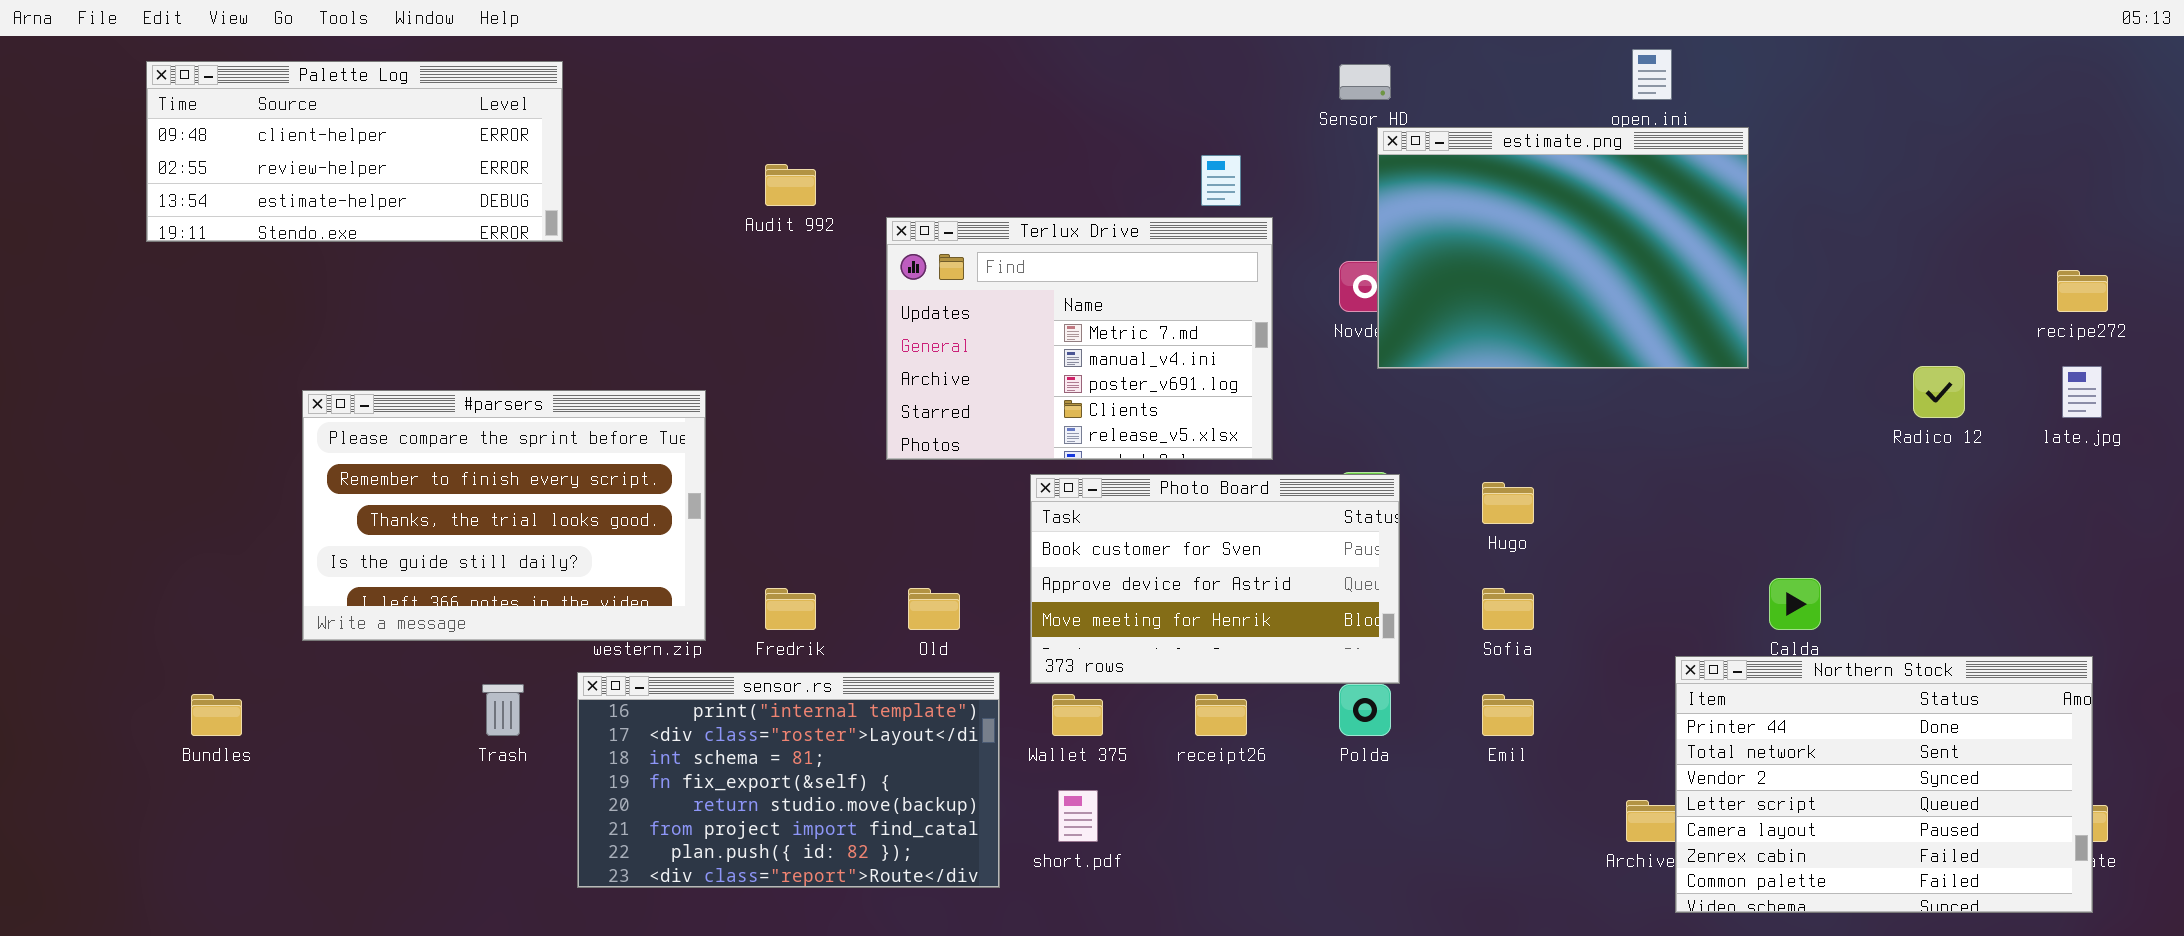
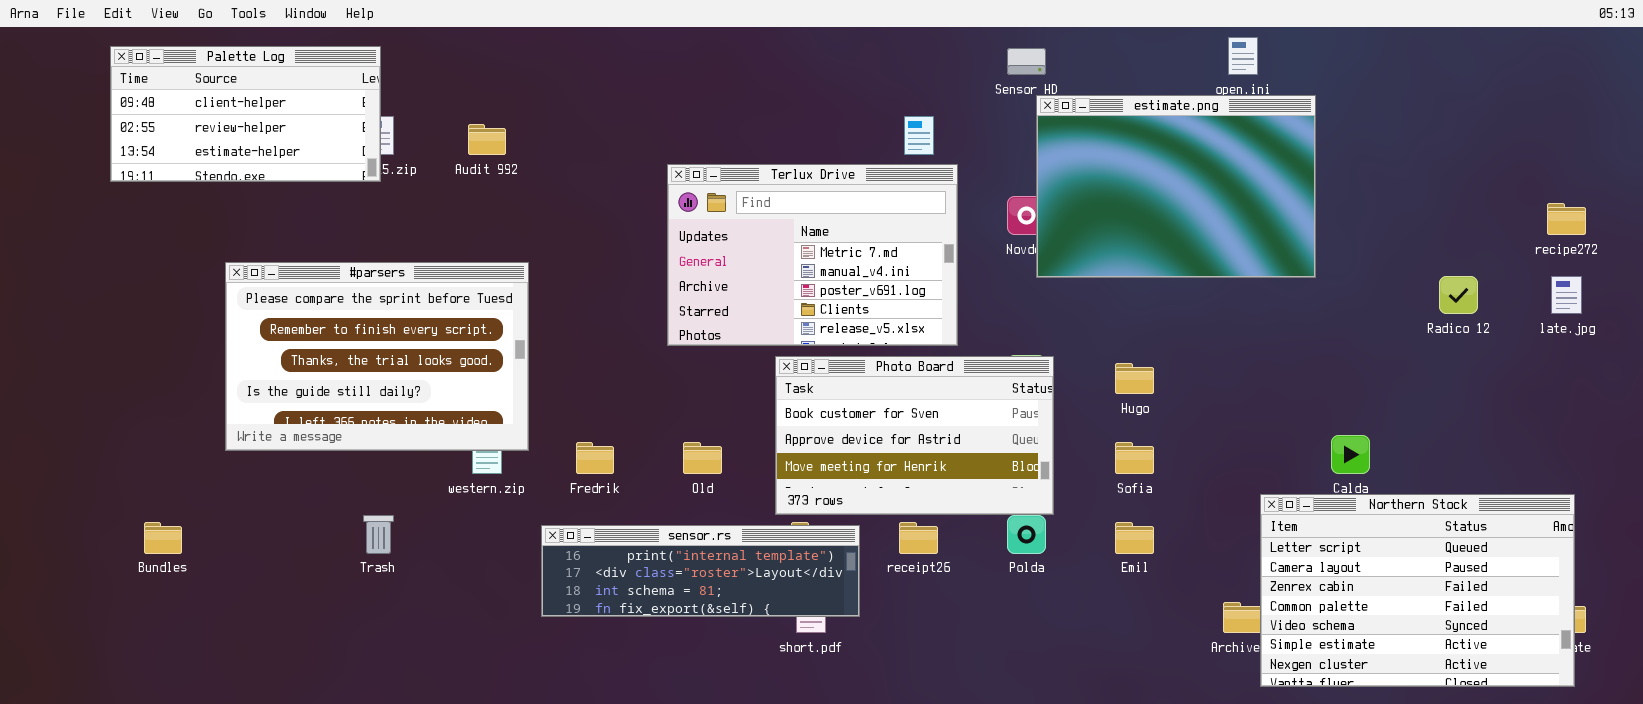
Palette Log: [146,61,563,242] -> [110,46,381,182], resized
Audit 992: [765,164,816,206] -> [468,124,506,155], moved
#parsers: [302,390,706,641] -> [225,262,529,451], moved
Northern Stock: [1675,656,2093,913] -> [1260,494,1575,687], scrolled down 3 rows
sensor.rs: [577,672,1000,888] -> [541,525,860,617], moved, resized

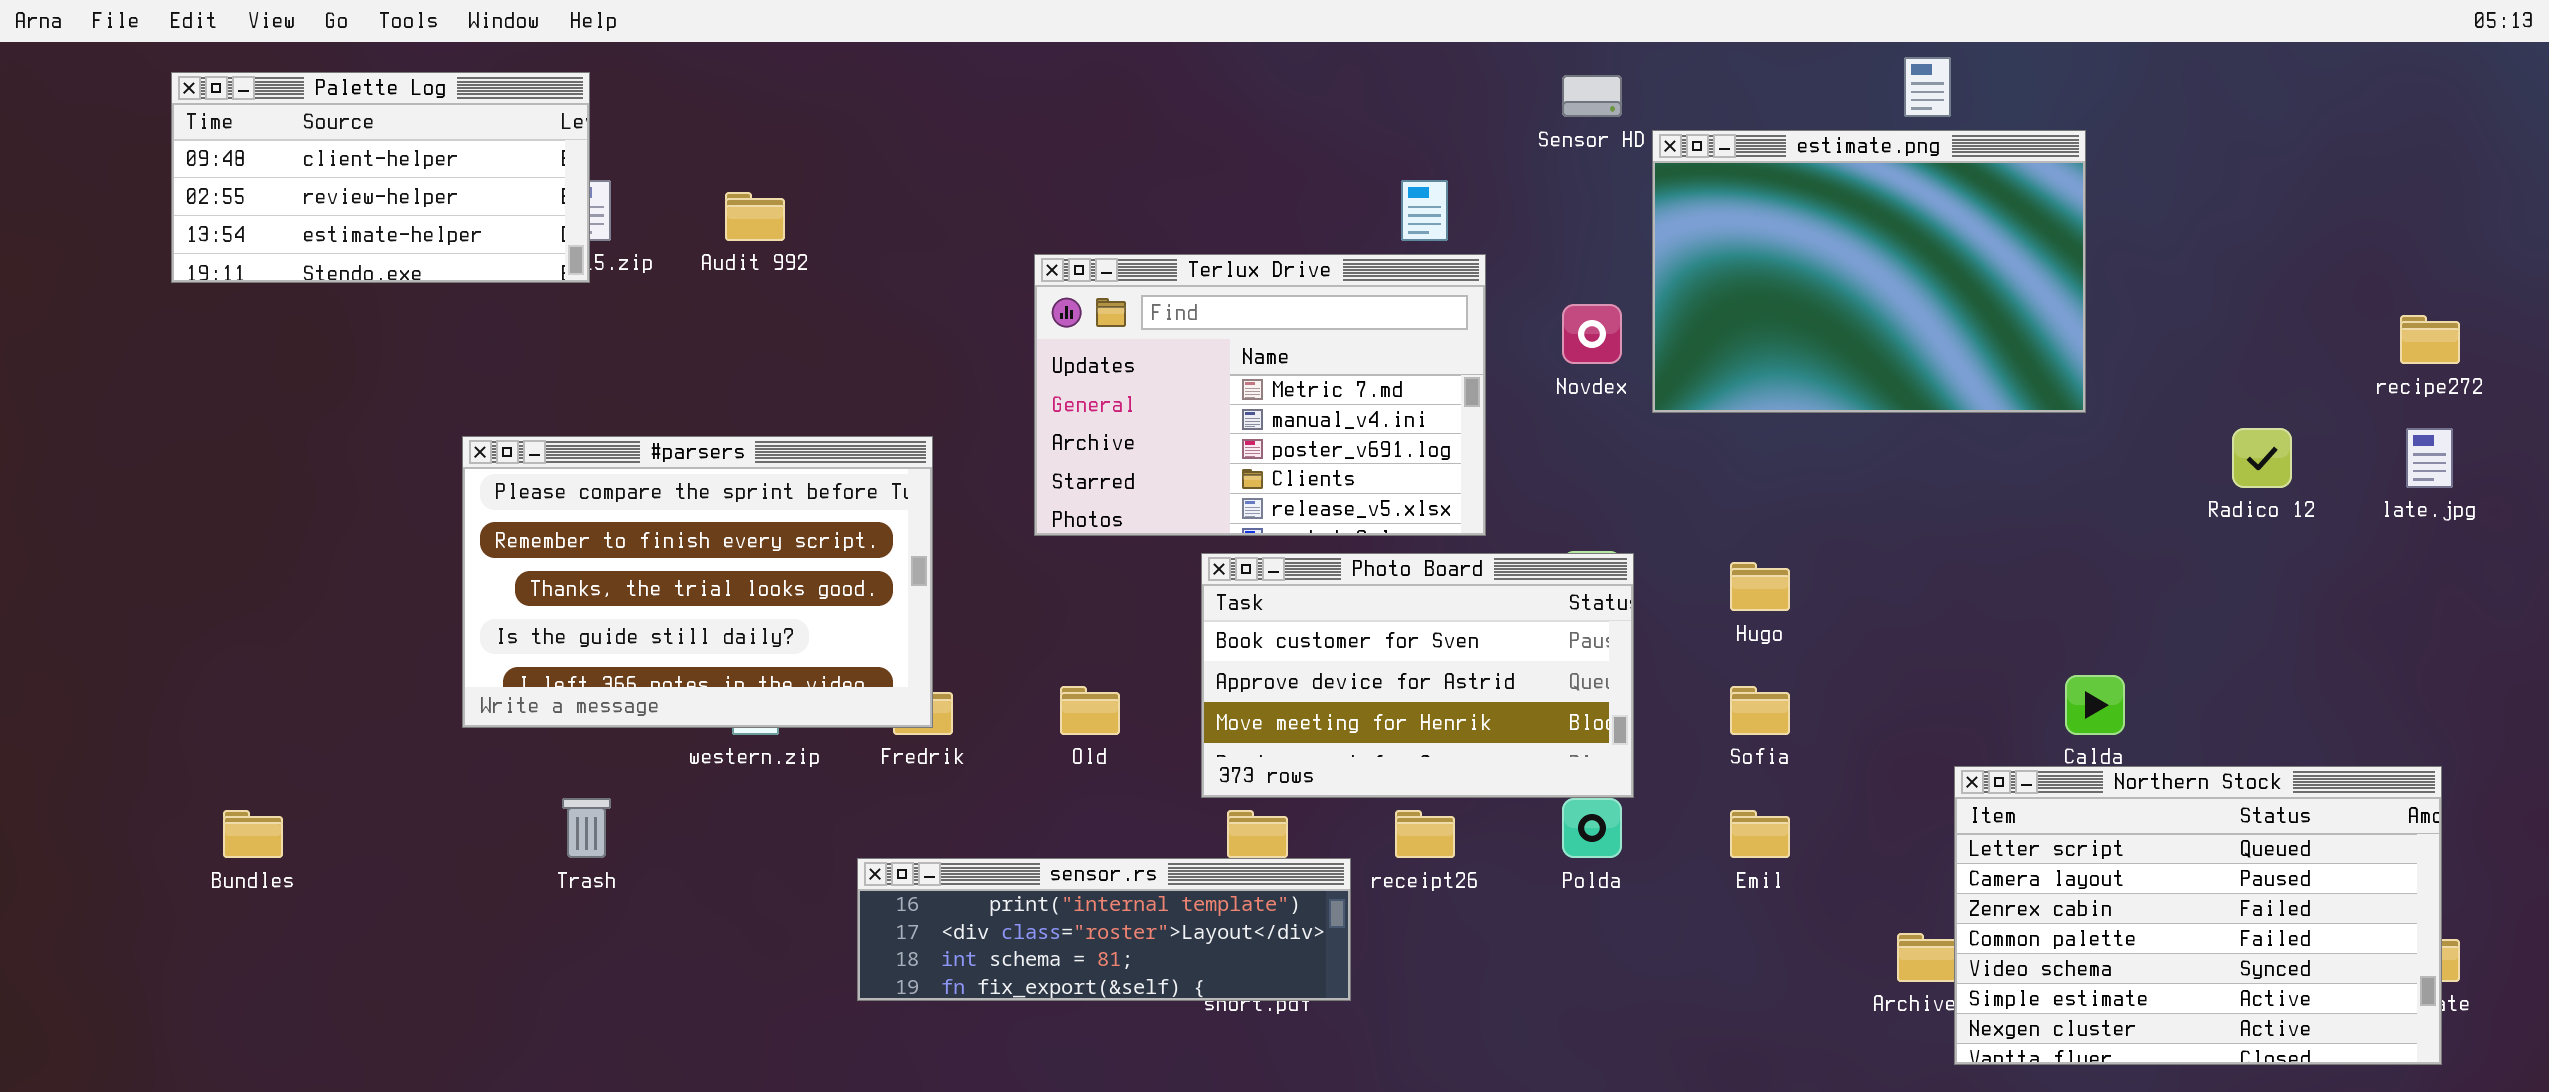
estimate.png: [1036,95,1316,278] -> [1652,130,2086,413], moved
#parsers: [225,262,529,451] -> [462,436,933,728], moved
sensor.rs: [541,525,860,617] -> [857,858,1351,1001], moved

